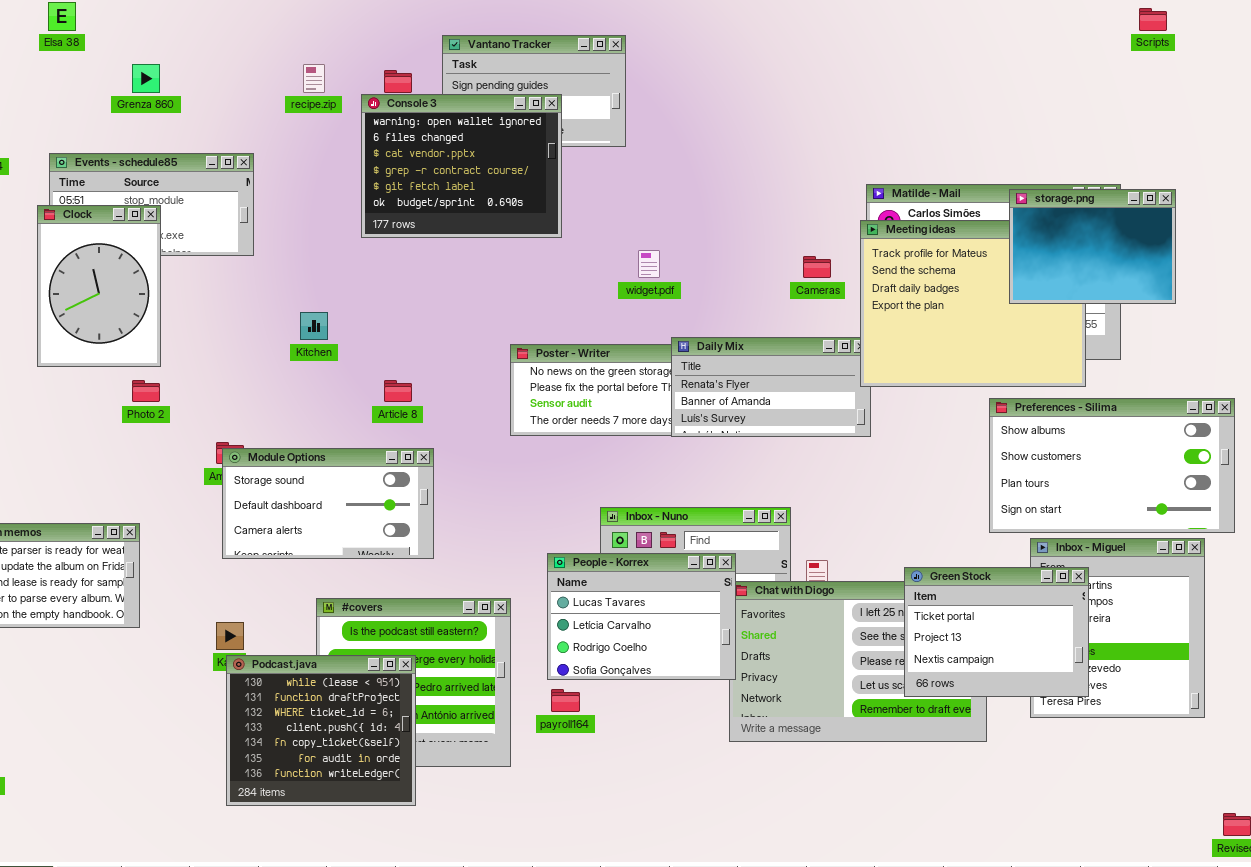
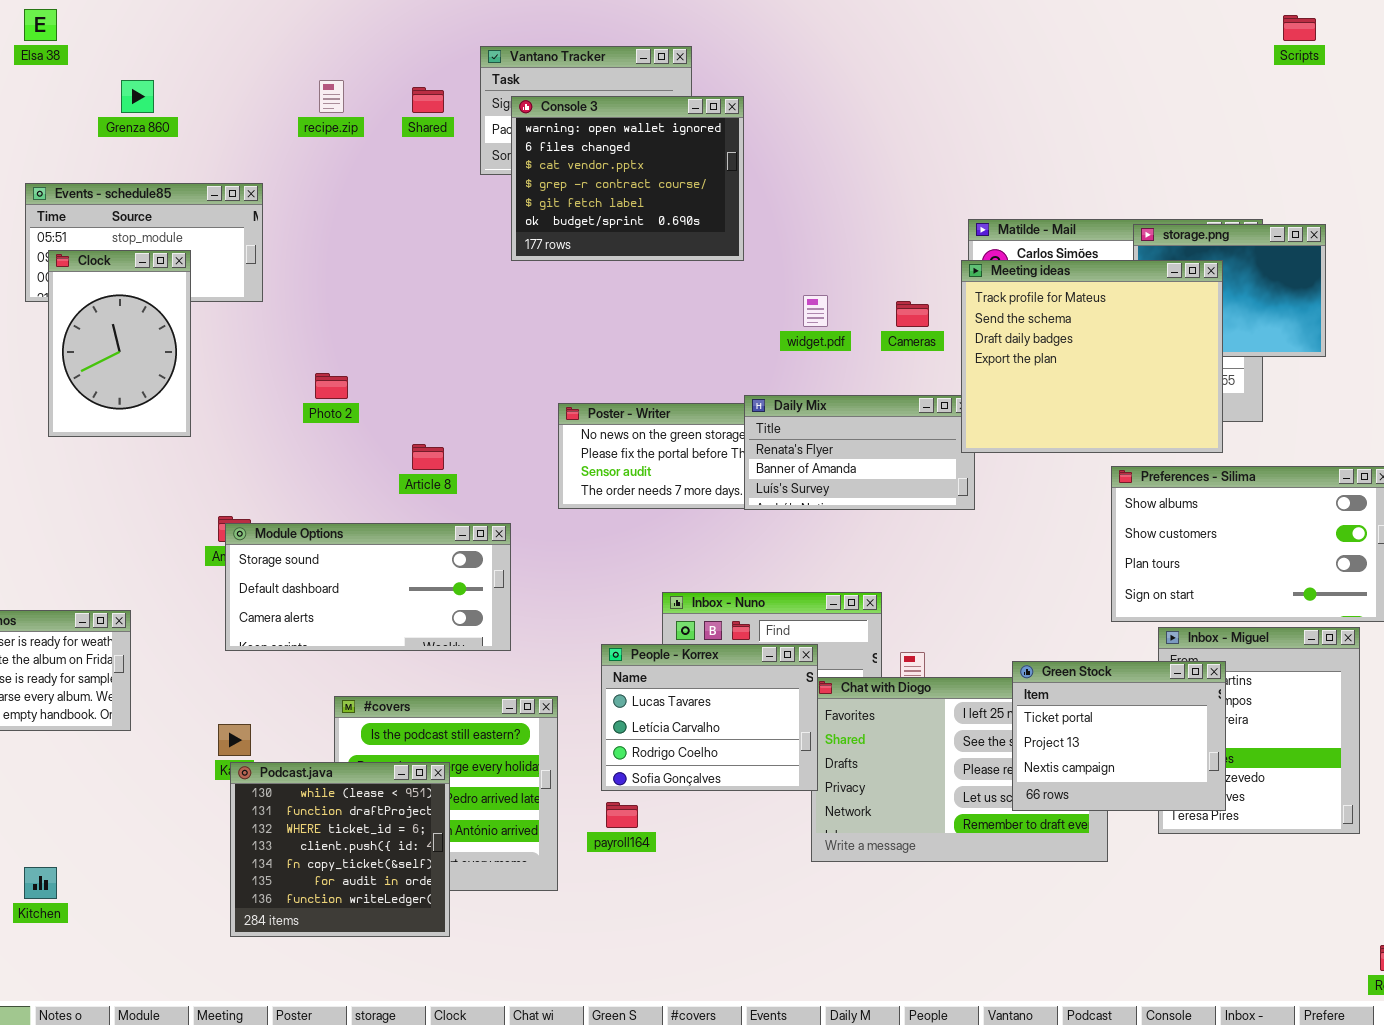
Console 3: [361,94,562,238] -> [511,96,744,261], moved
Clock: [37,205,161,367] -> [48,250,191,437], moved
Meeting ideas: [860,220,1086,387] -> [961,260,1223,453], raised
widget.pdf: [638,250,660,278] -> [803,295,828,327], moved
Kitchen: [300,312,328,340] -> [24,867,57,899], moved
Photo 2: [132,380,160,402] -> [315,373,348,399], moved
Module Options: [222,448,434,559] -> [225,523,511,651], resized

